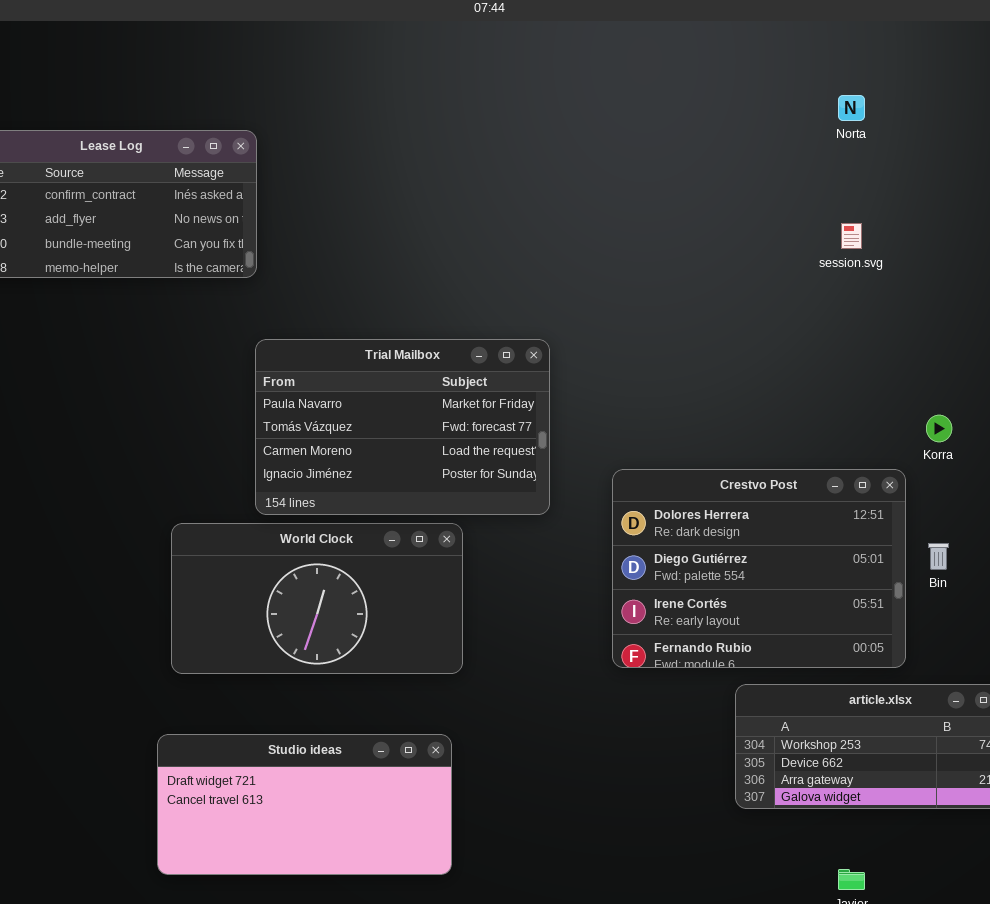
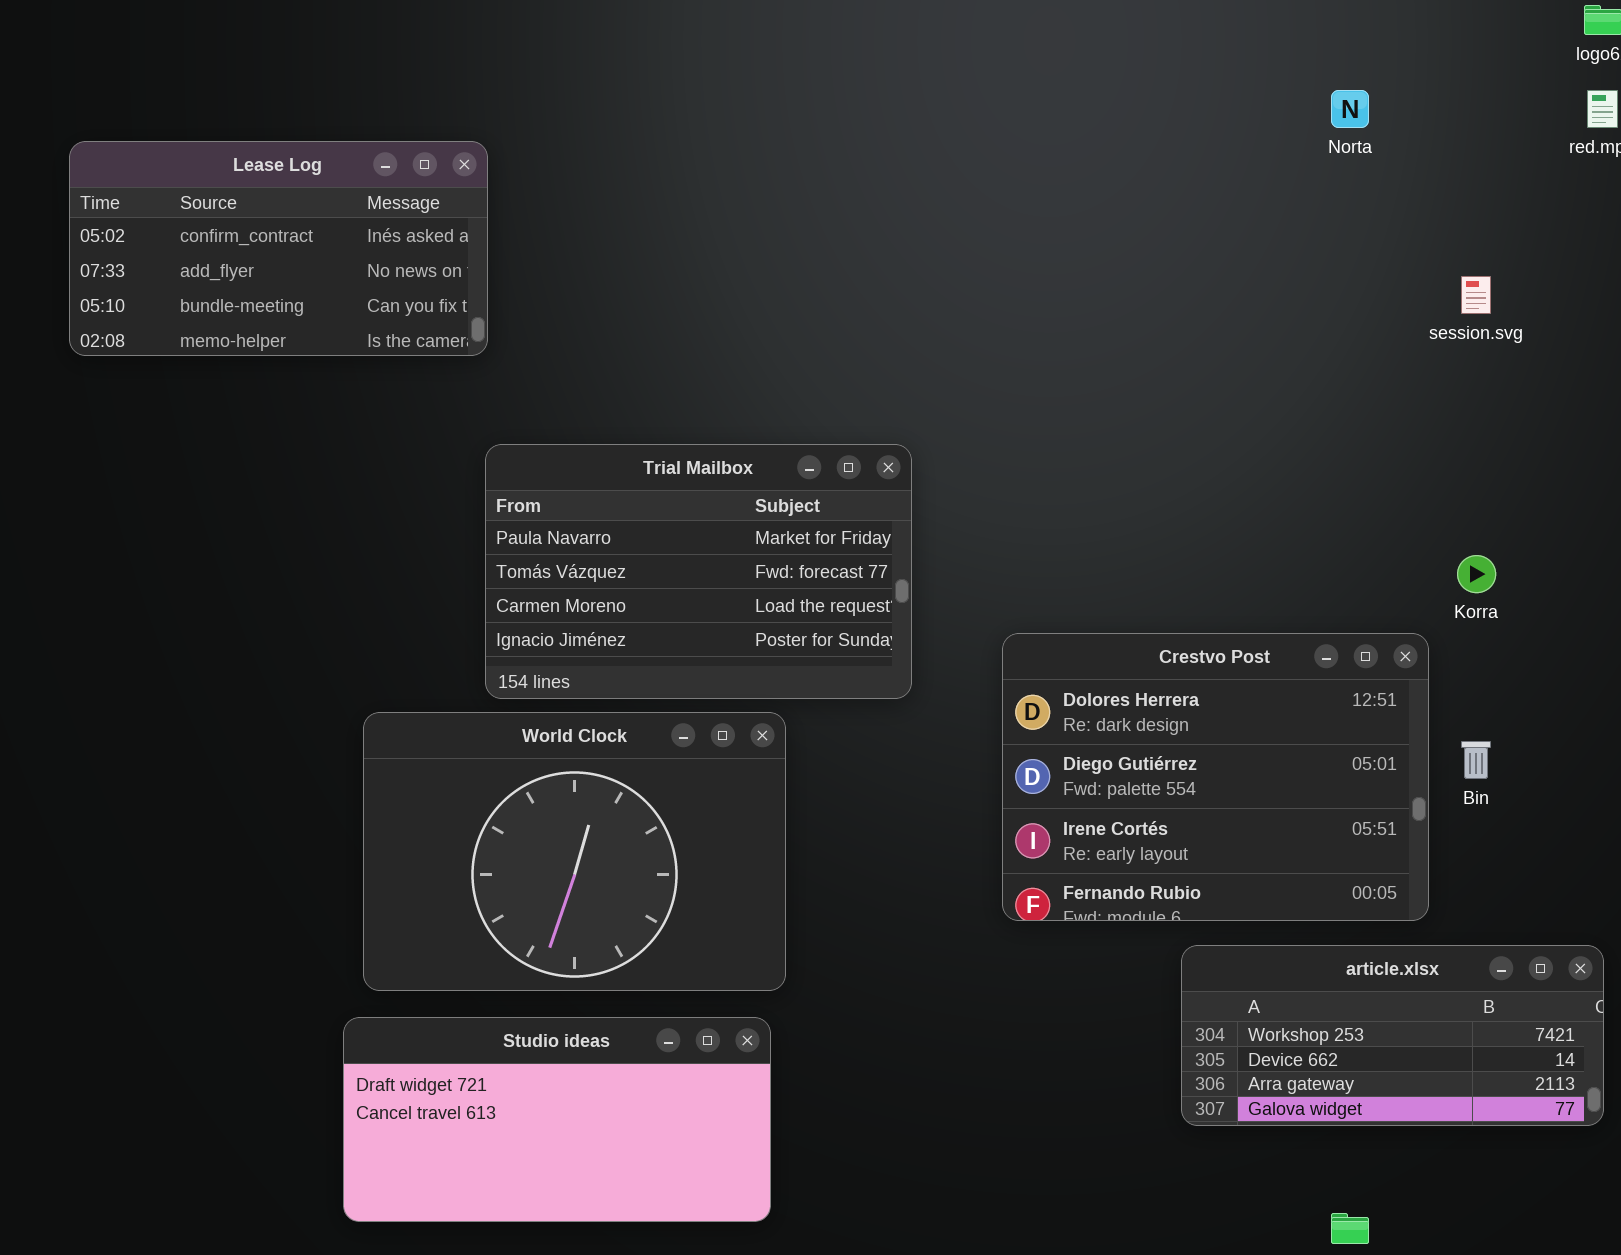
session.svg: [841,223,862,249] -> [1461,276,1491,314], moved
World Clock: [171,523,463,674] -> [363,712,786,991], resized

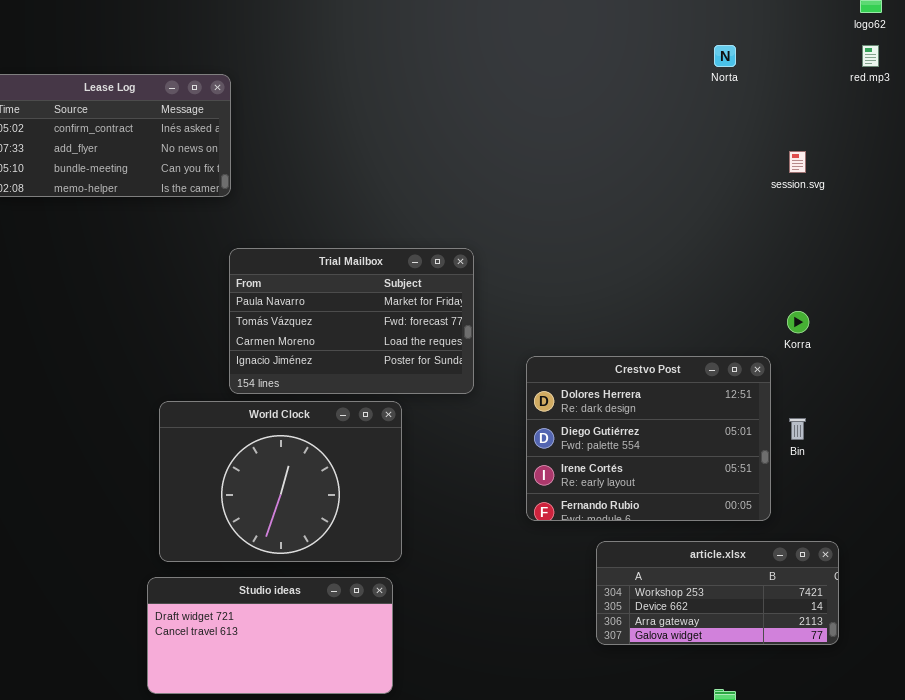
article.xlsx: [1181,945,1604,1126] -> [596,541,839,645], moved

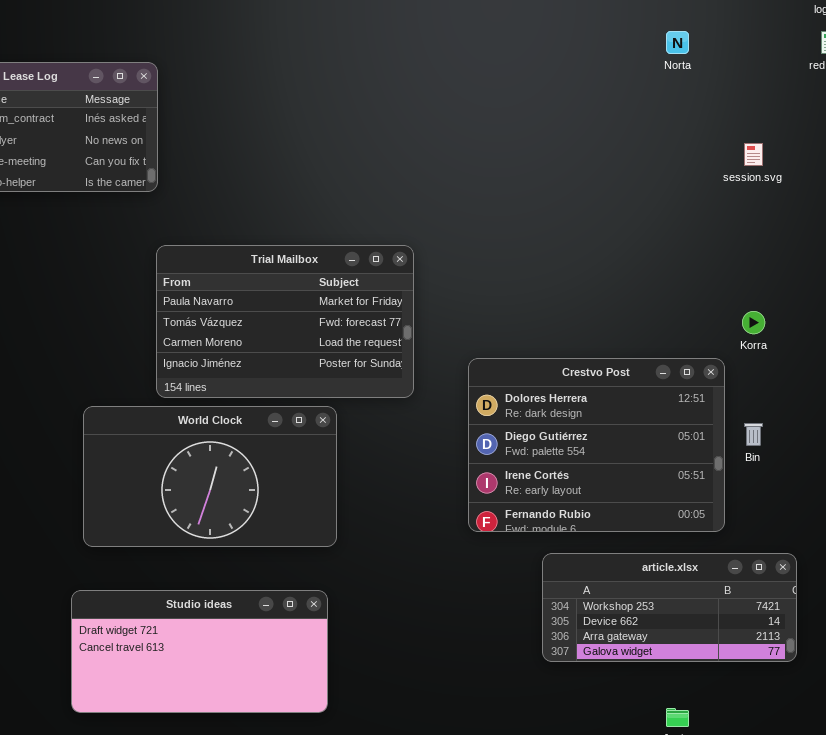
World Clock: [159,401,402,562] -> [83,406,337,547], resized

